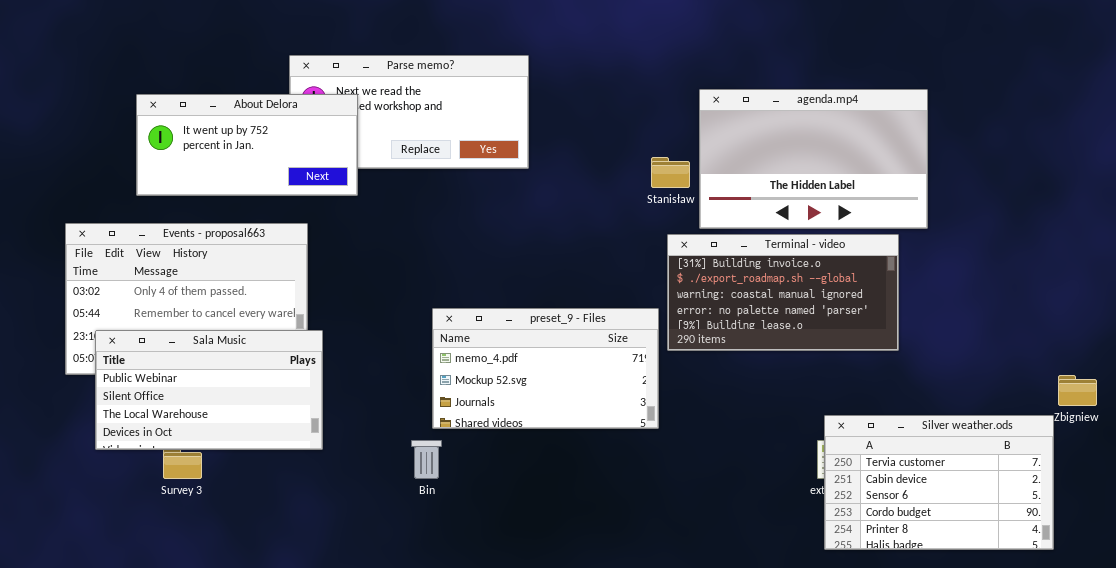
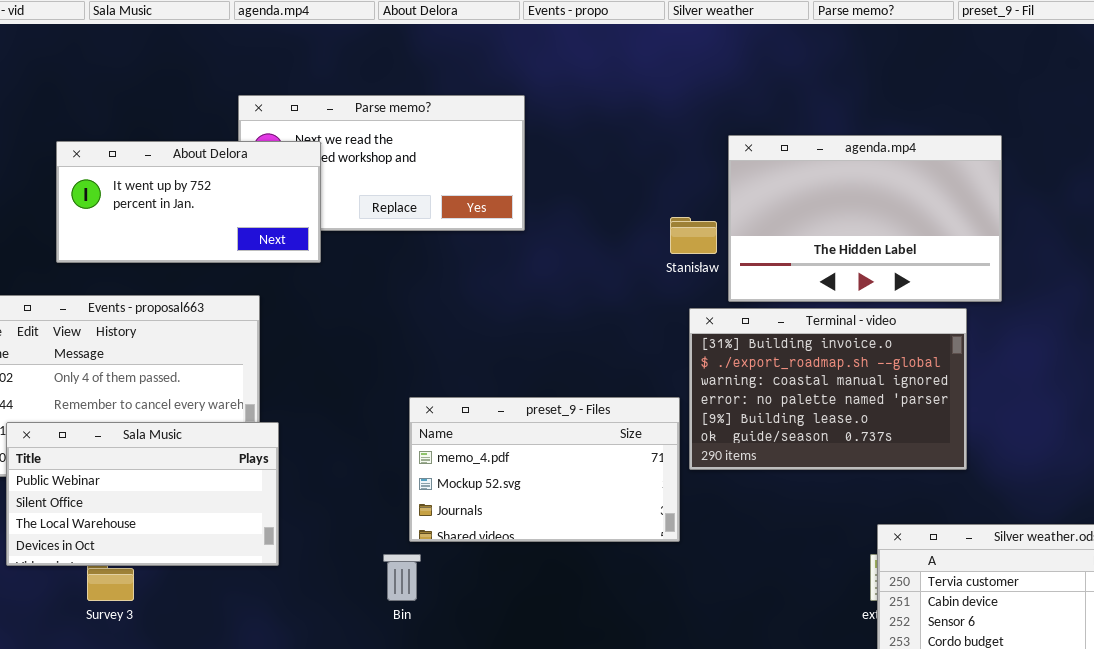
Terminal - video: [667,234,899,351] -> [689,308,967,470], resized

